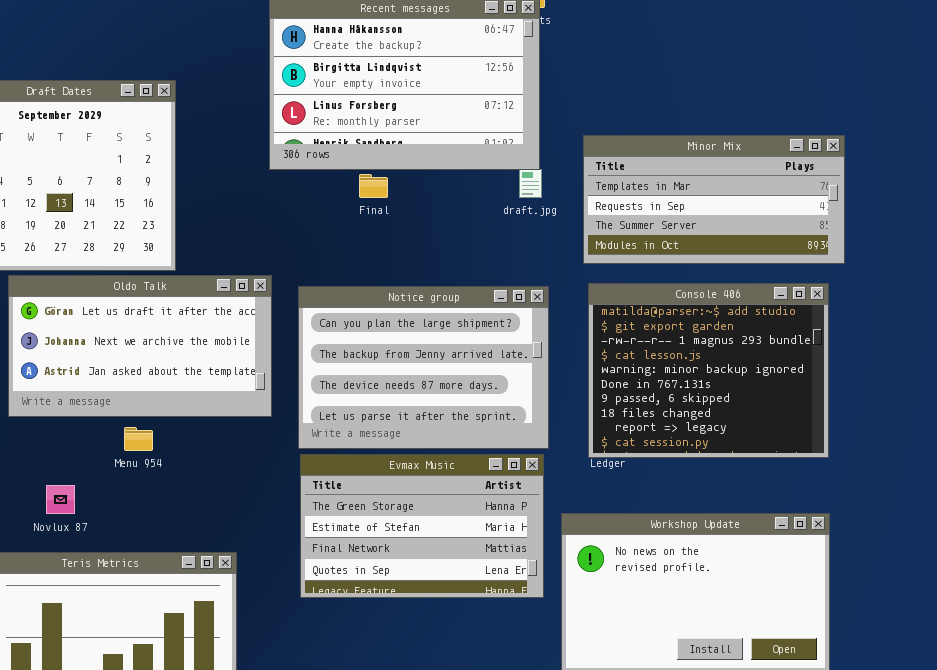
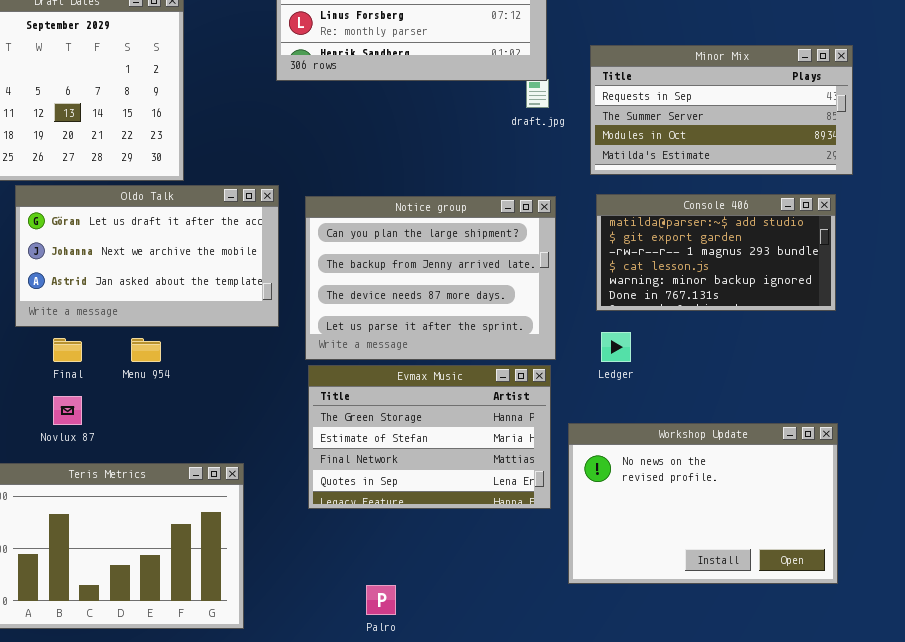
Minor Mix: [583,135,845,264] -> [590,45,853,175], scrolled down 1 row
Final: [359,174,388,198] -> [53,338,82,362], moved
Console 406: [588,283,829,458] -> [596,194,836,311], resized

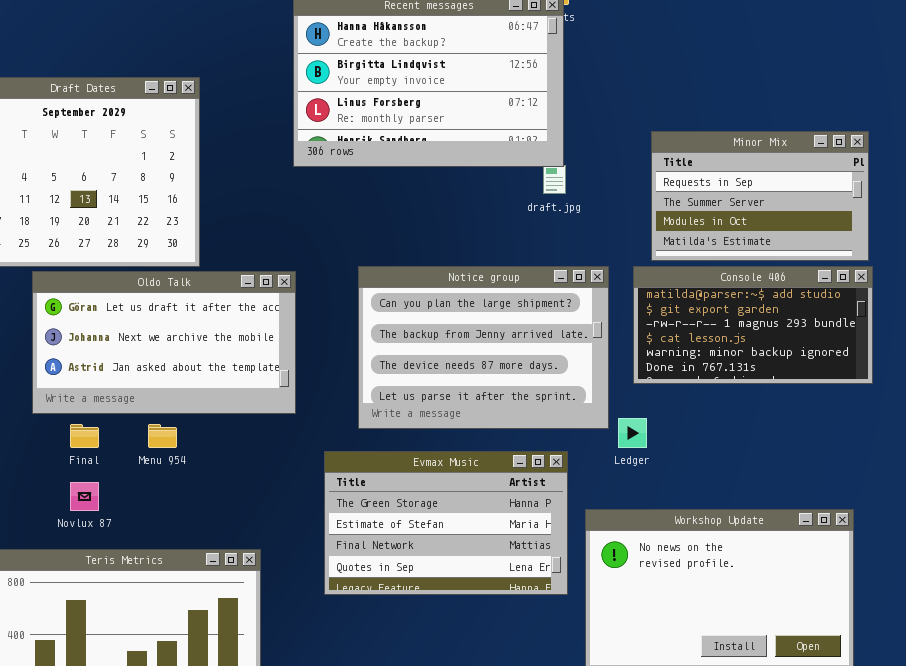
Minor Mix: [590,45,853,175] -> [651,131,869,261], resized
Console 406: [596,194,836,311] -> [633,266,873,384], moved
Notice group: [305,196,556,360] -> [358,266,609,429], moved

